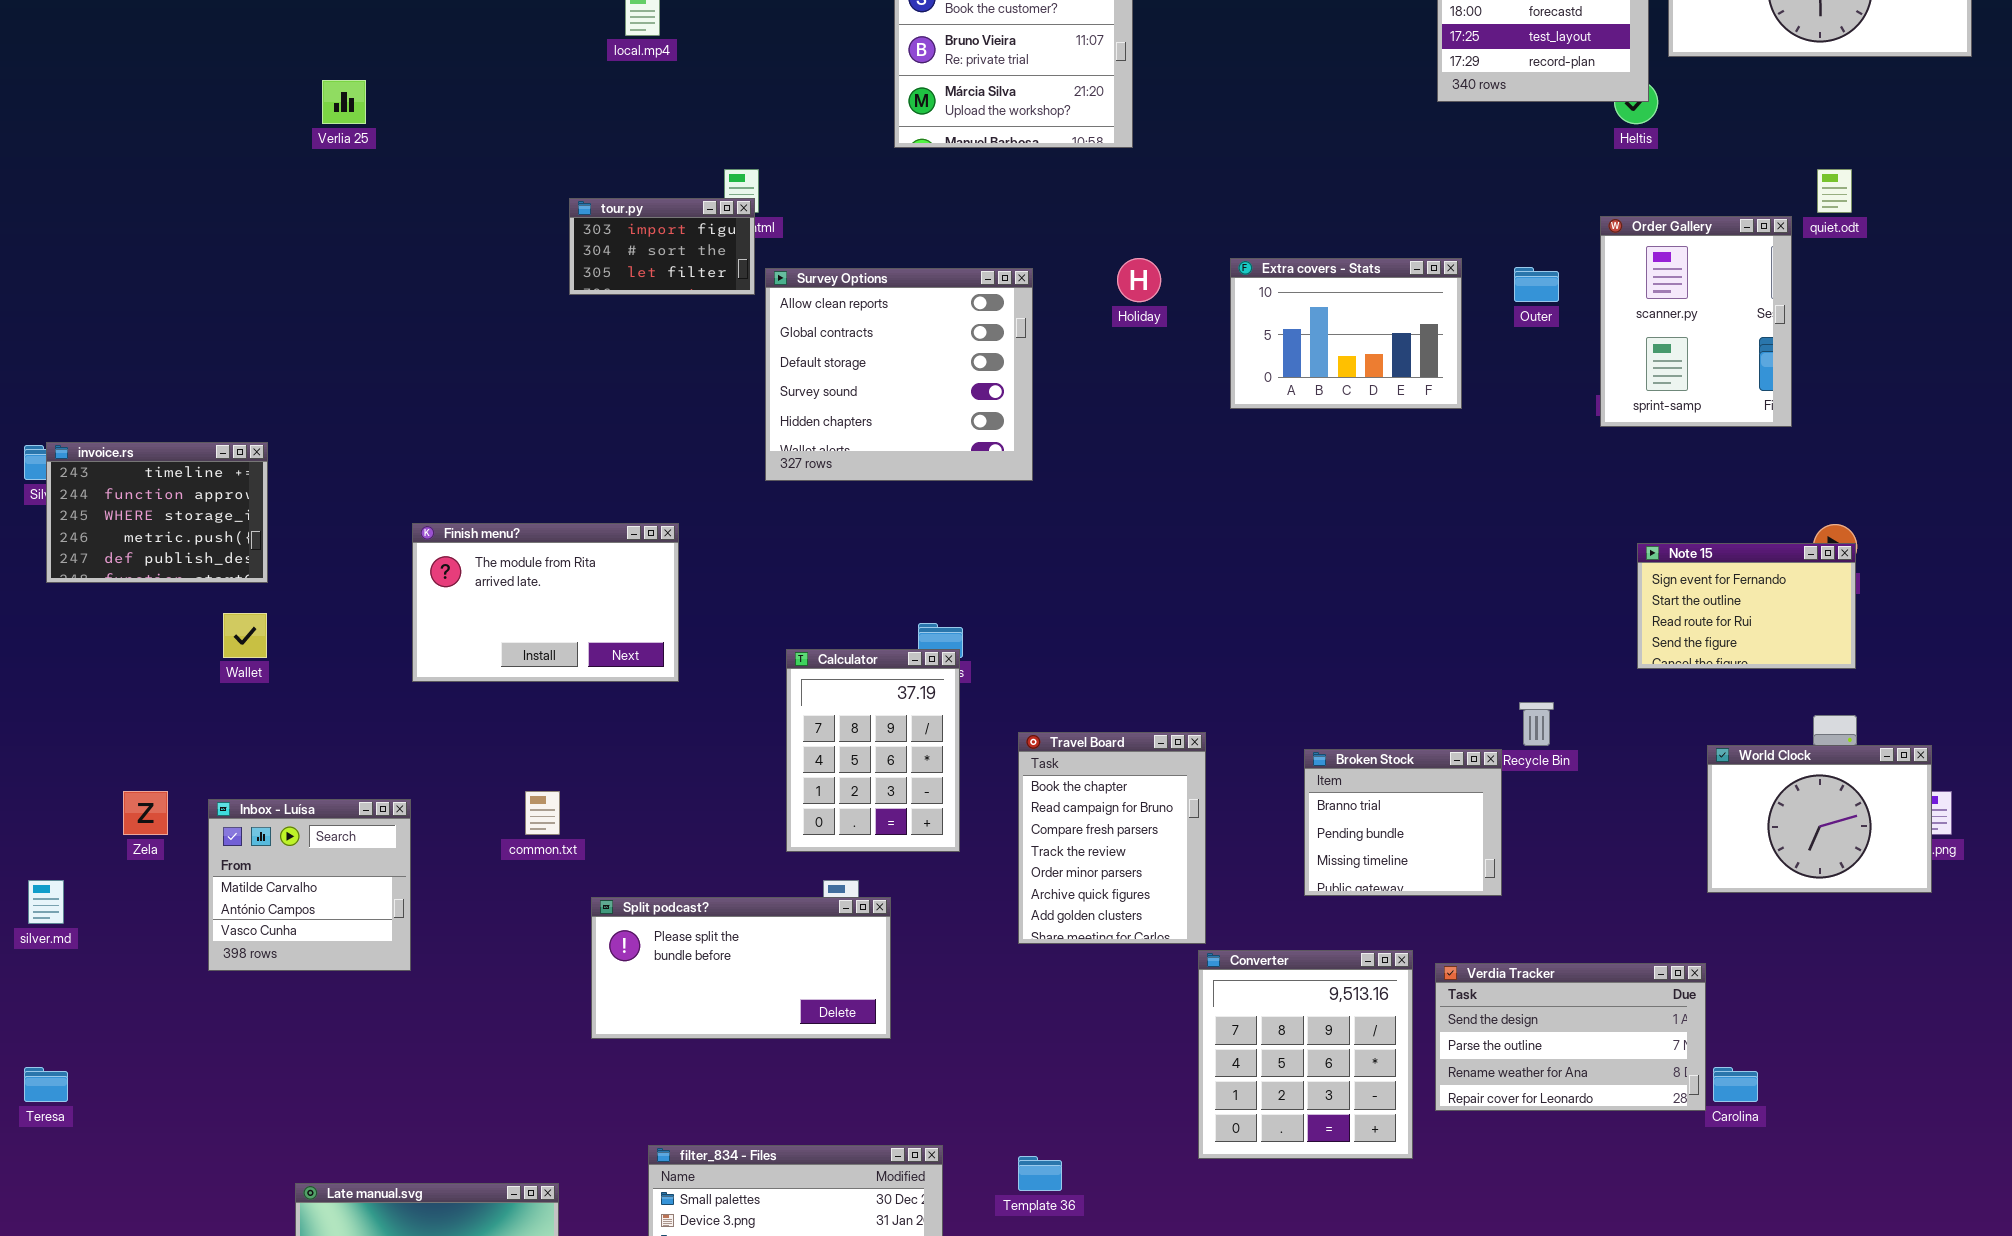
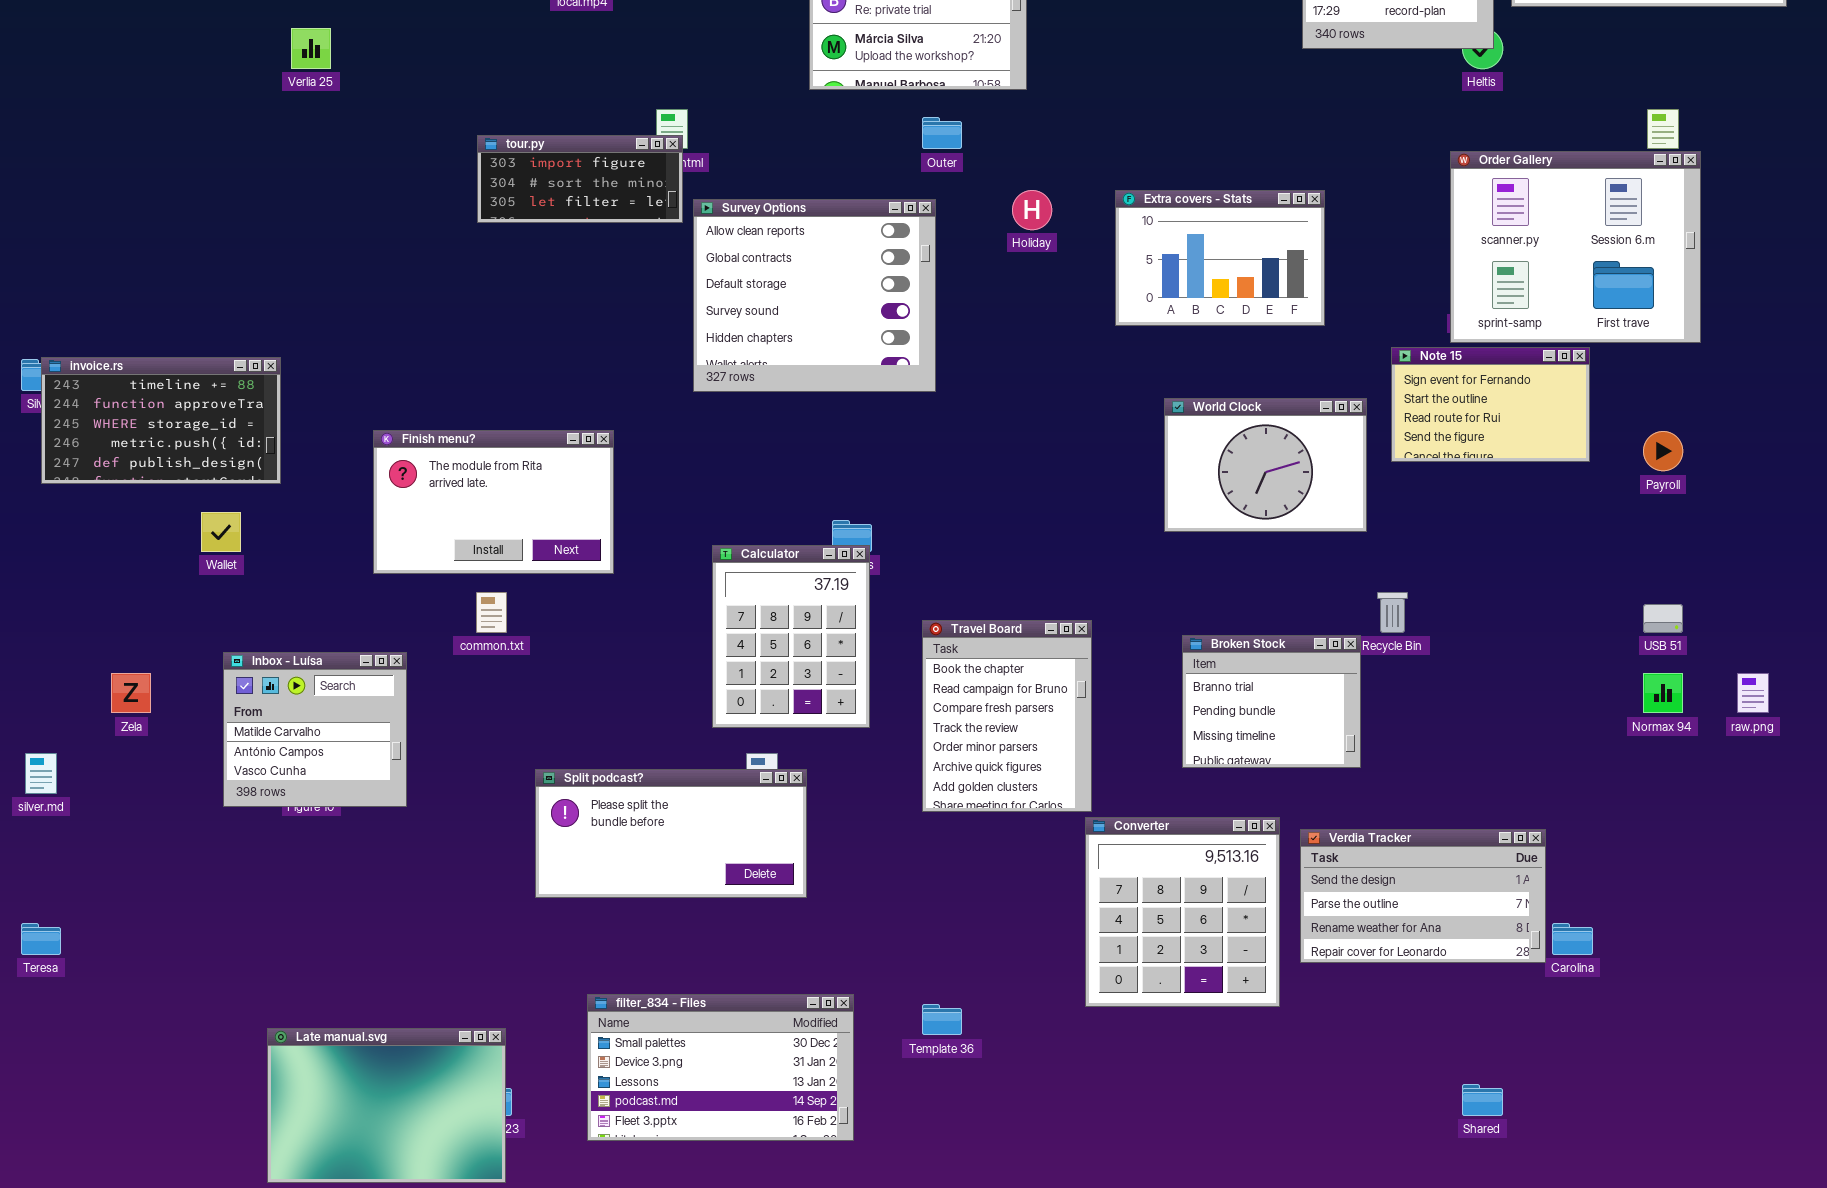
tour.py: [569,198,755,295] -> [477,135,683,223], resized
Order Gallery: [1600,216,1792,427] -> [1450,151,1701,343], resized
Outer: [1514,267,1559,302] -> [922,117,962,149], moved
invoice.rs: [46,442,268,583] -> [41,357,281,484], resized
Note 15: [1637,543,1856,669] -> [1391,347,1590,462], moved
World Clock: [1707,745,1932,893] -> [1164,398,1367,532], moved
common.txt: [525,791,560,835] -> [476,592,507,633], moved
Inbox - Luísa: [208,799,411,971] -> [223,652,407,807], moved

